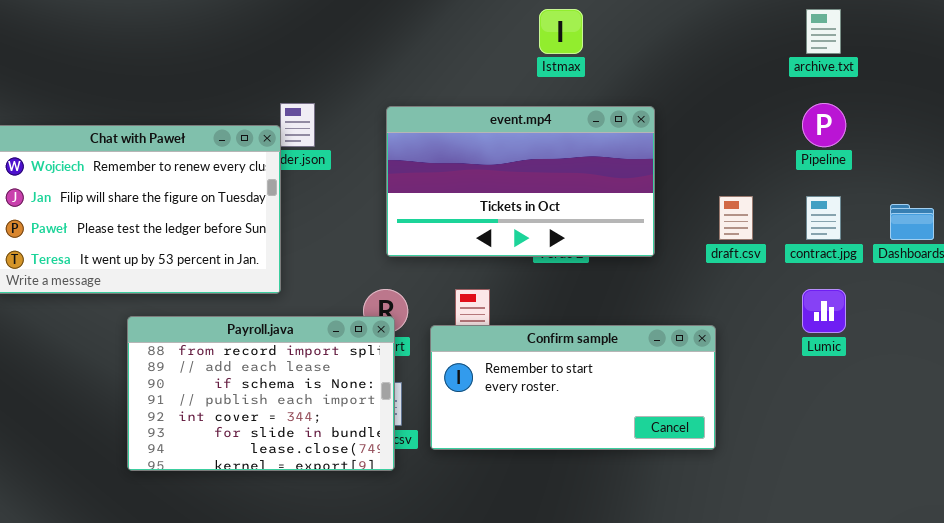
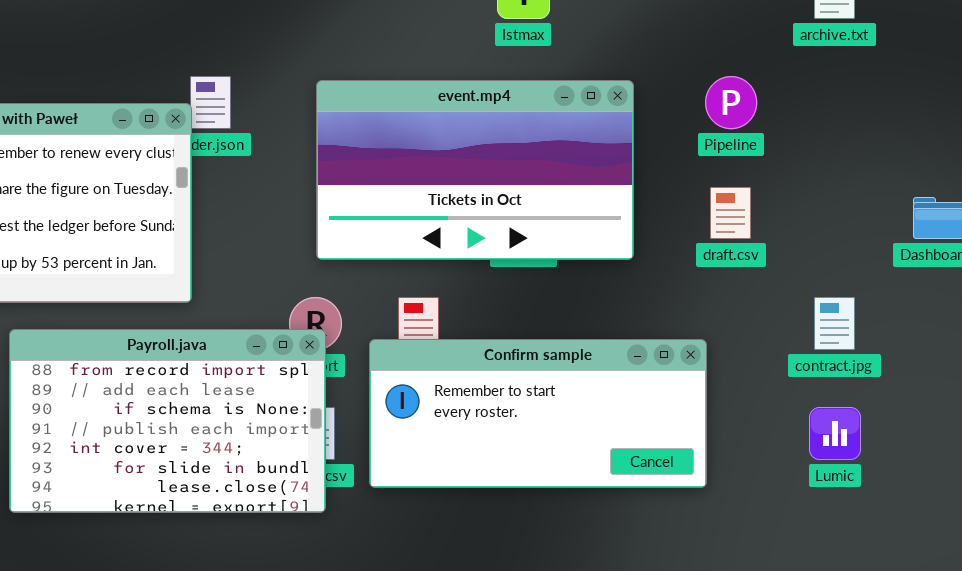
Pipeline: [802,103,846,147] -> [705,76,757,129], moved
contract.jpg: [806,196,841,240] -> [814,297,855,350], moved
Lumic: [802,289,846,333] -> [809,407,861,460], moved

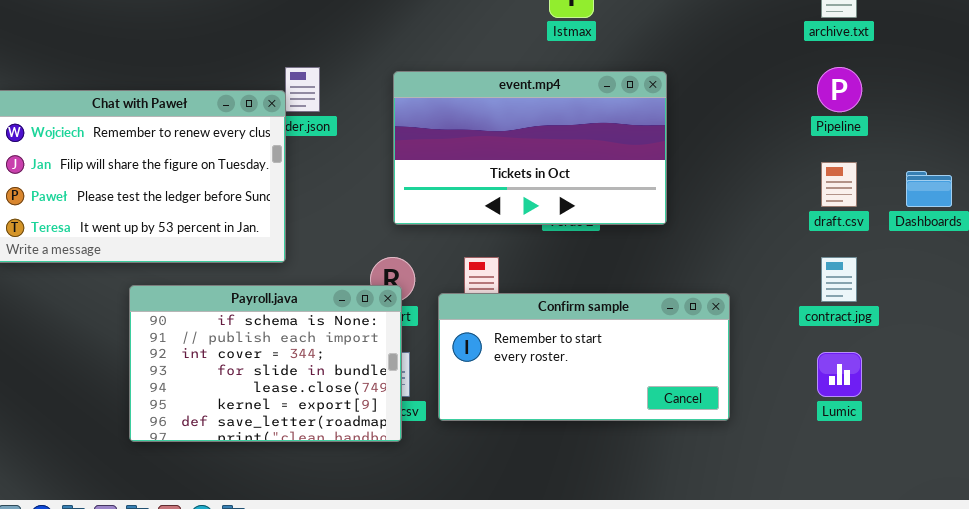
Pipeline: [705,76,757,129] -> [817,67,862,112], moved
draft.csv: [710,187,751,239] -> [821,162,857,207], moved
Payroll.java: [9,329,326,513] -> [129,285,402,442], scrolled down 2 rows

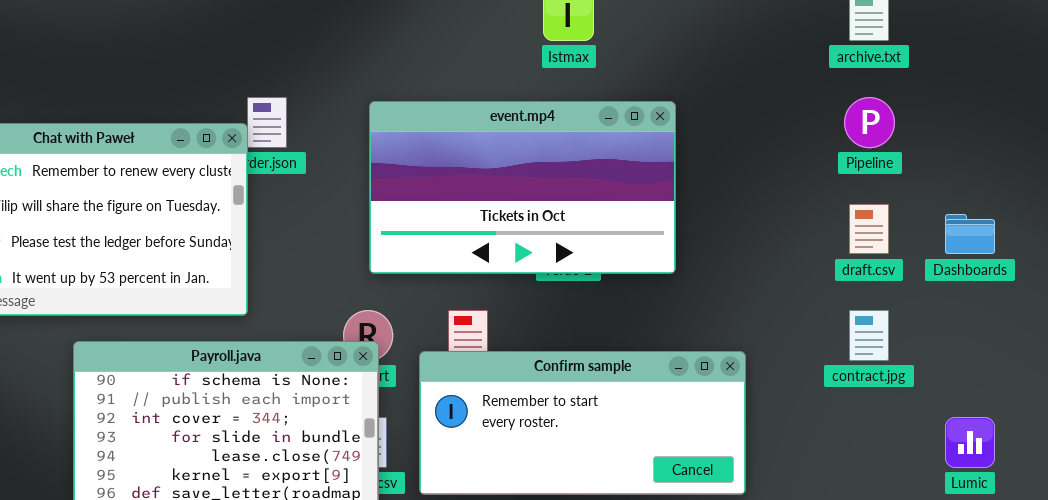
Lumic: [817,352,862,397] -> [945,417,995,468], moved

